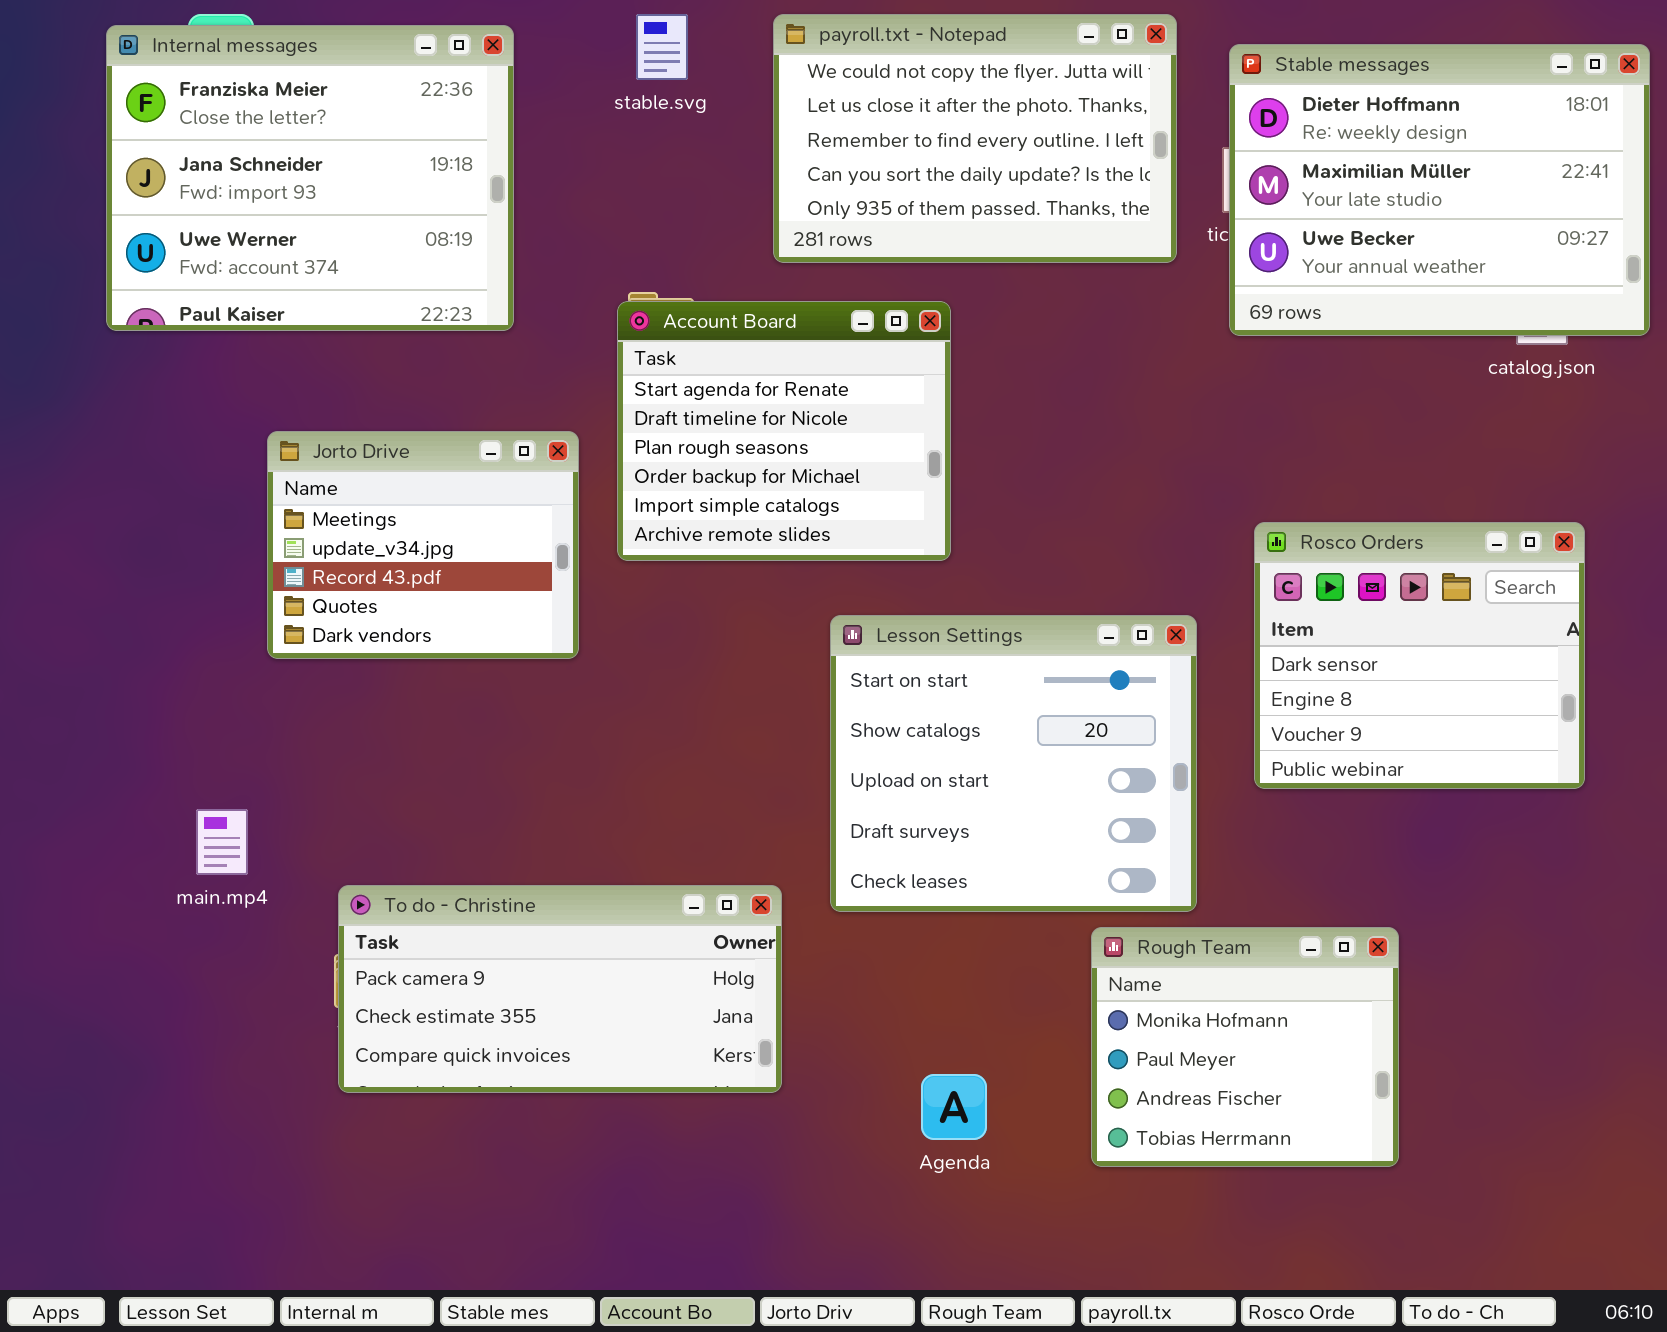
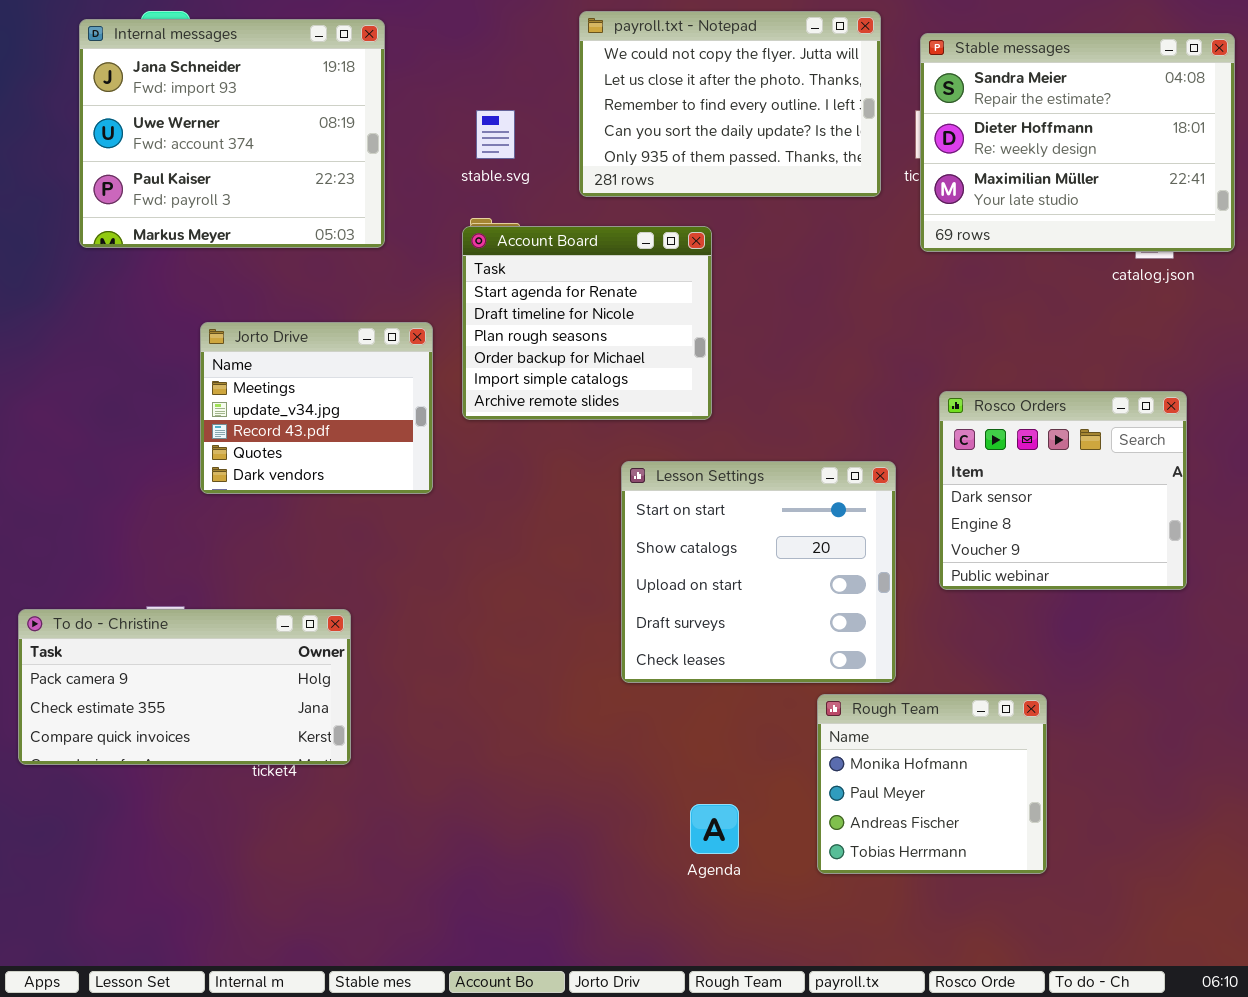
stable.svg: [636,14,688,80] -> [476,110,515,159], moved
Internal messages: [106,25,514,331] -> [79,19,385,248], scrolled down 1 row
Stable messages: [1229,44,1650,336] -> [920,33,1235,252], scrolled up 1 row
To do - Christine: [338,885,782,1093] -> [18,609,351,765], moved

